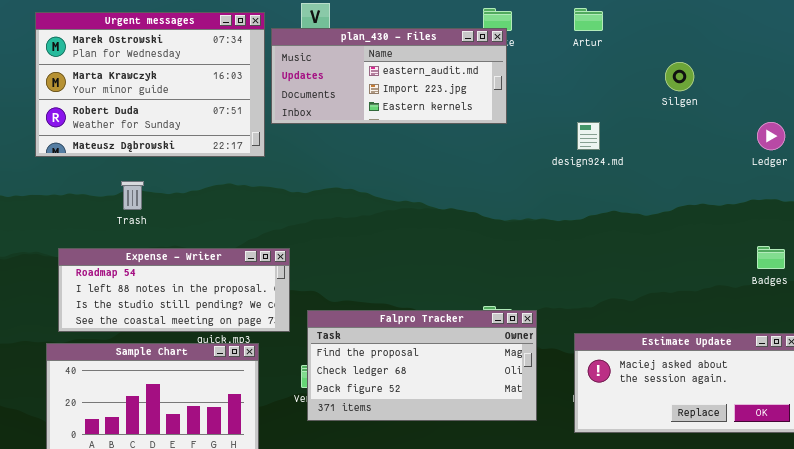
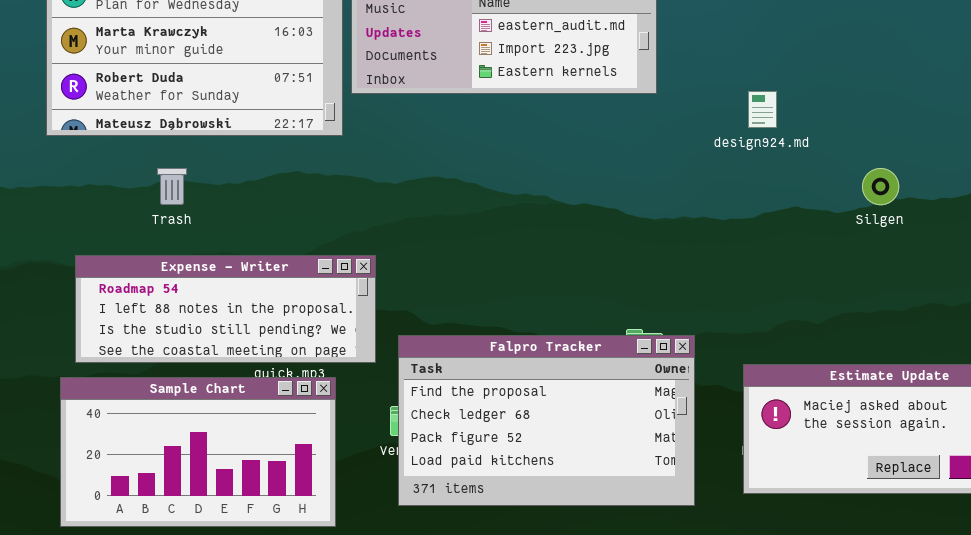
Silgen: [665,62,694,91] -> [862,168,899,205], moved
Falpro Tracker: [307,310,537,421] -> [398,335,695,506], resized

